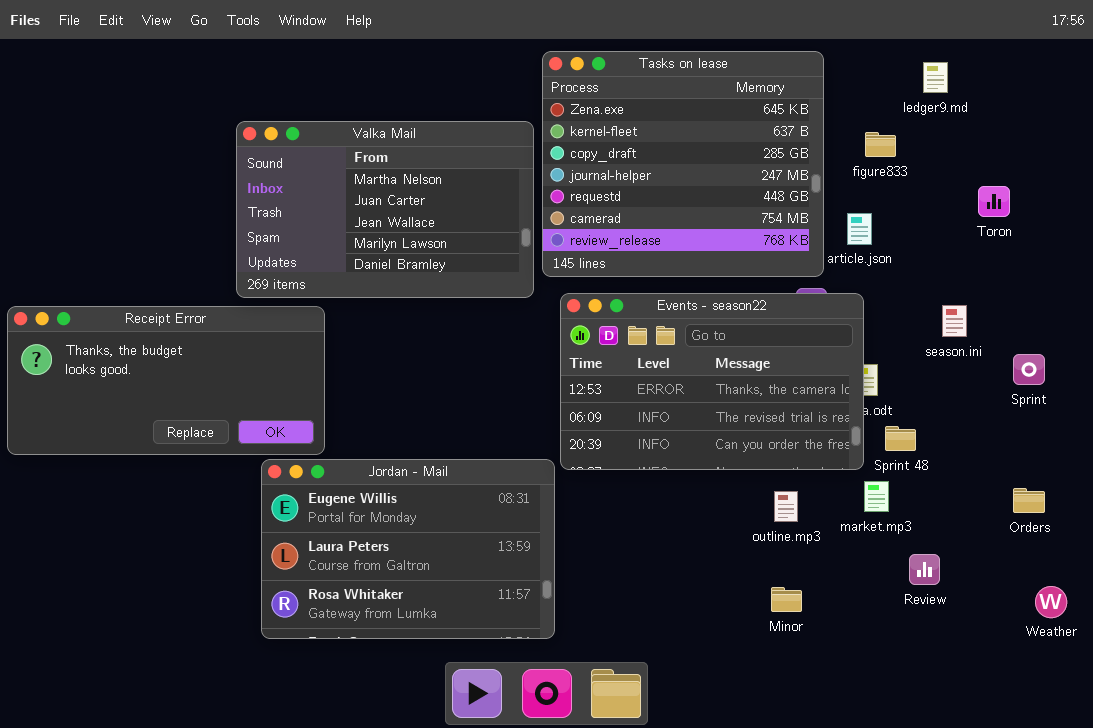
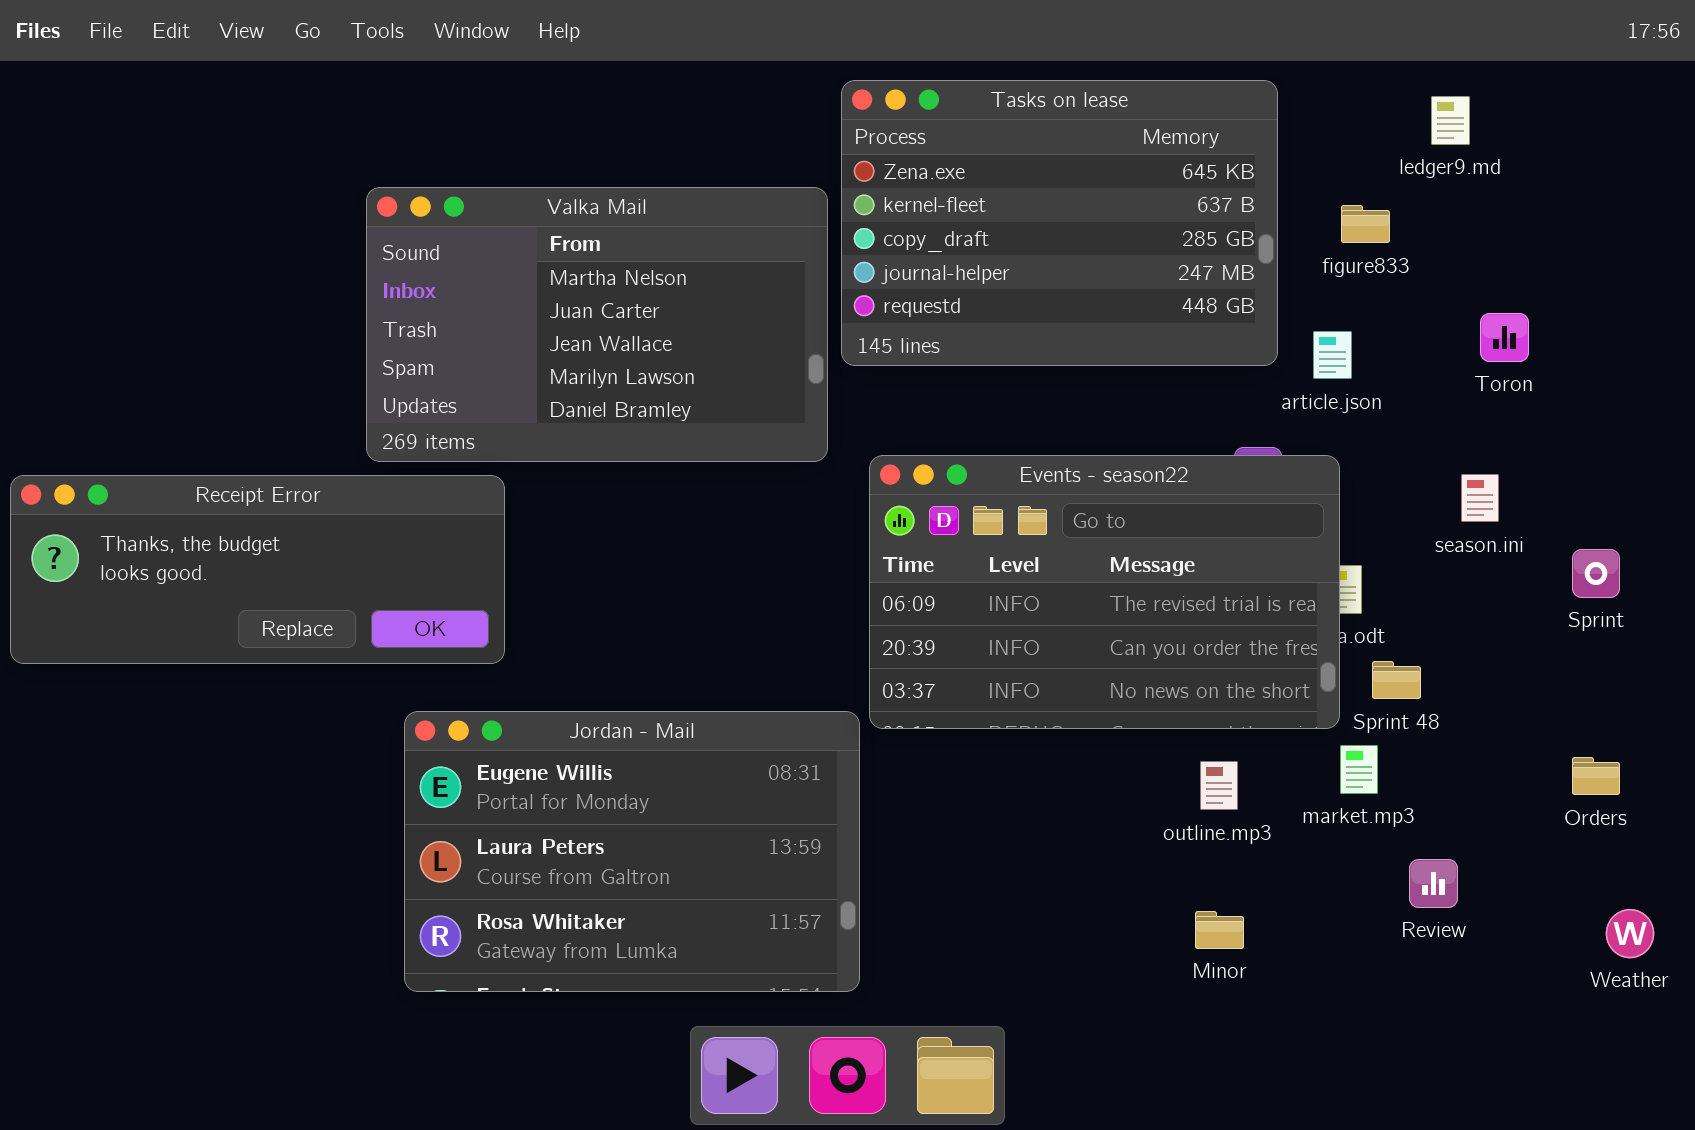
Tasks on lease: [542,51,824,277] -> [841,80,1278,366], resized
Toron: [978,186,1010,217] -> [1480,313,1529,362], moved
Events - season22: [560,293,864,470] -> [869,455,1340,729], scrolled down 1 row
Receipt Error: [7,306,325,455] -> [10,475,505,664], resized

